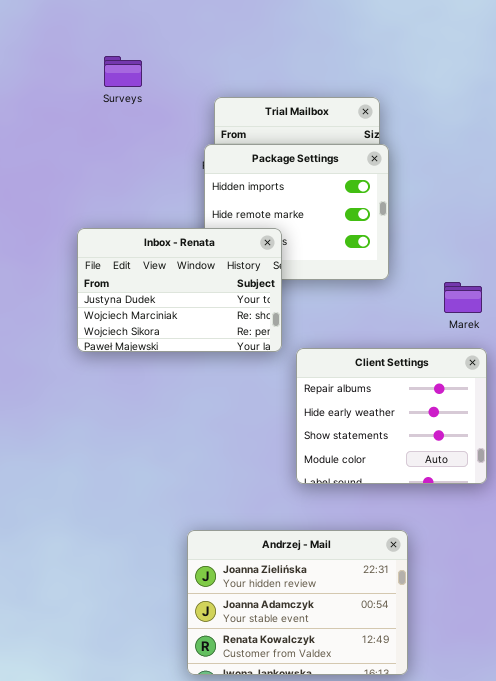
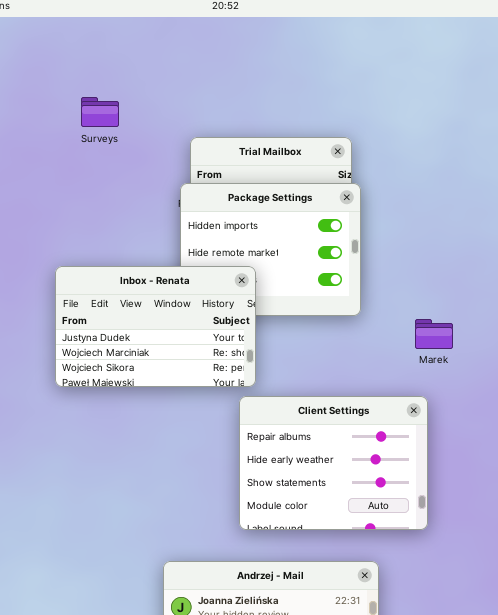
Client Settings: [296,348,487,484] -> [239,396,428,530], moved

